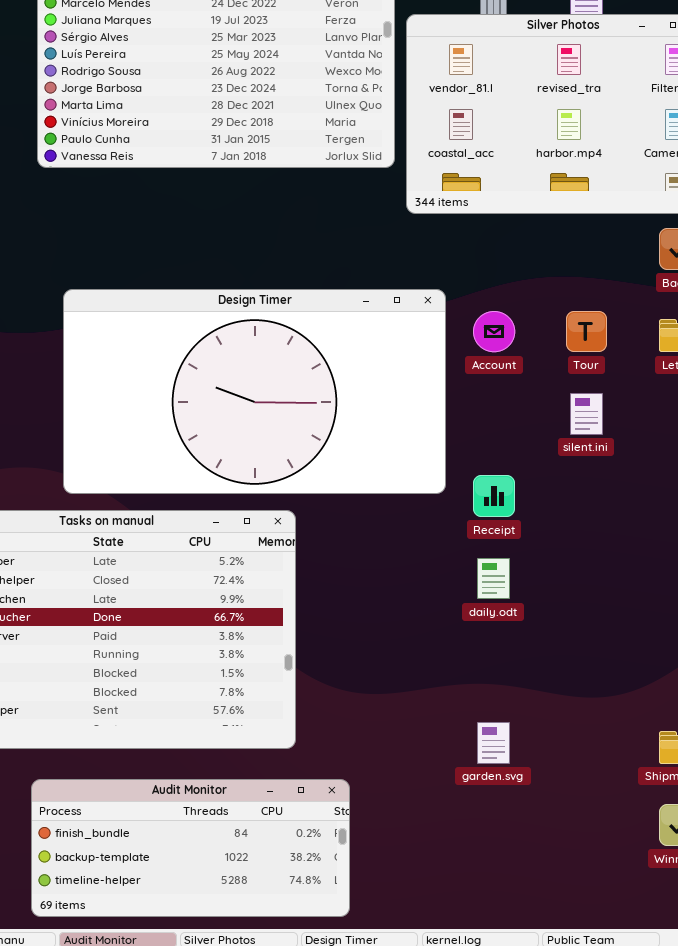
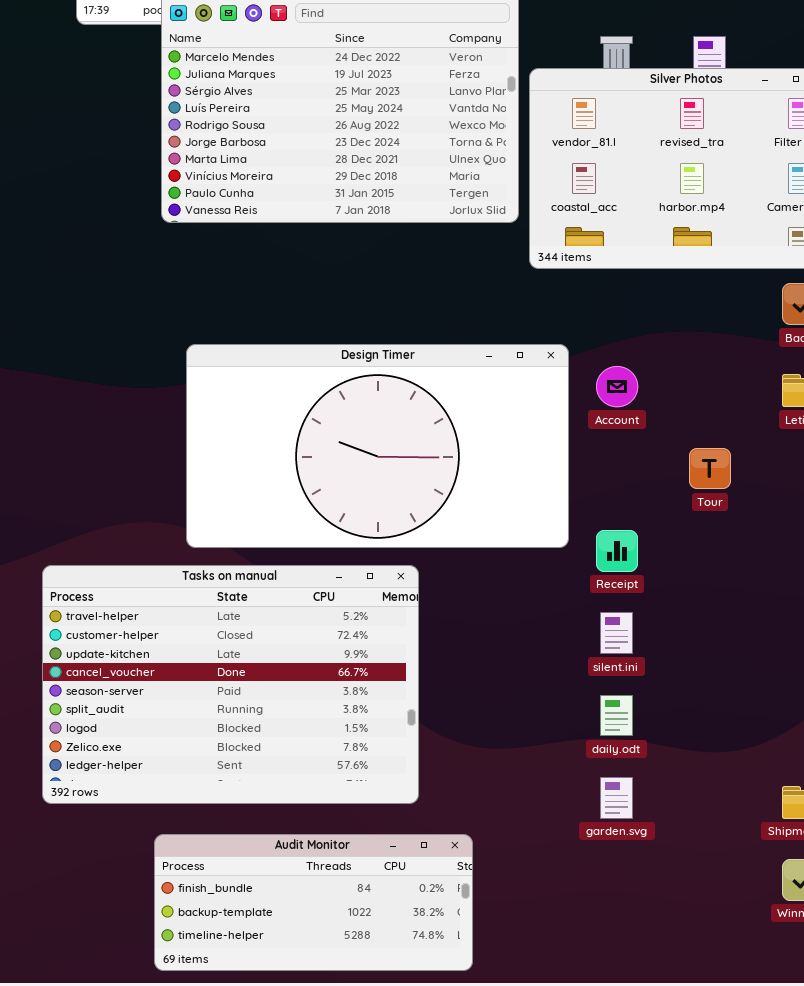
Tour: [566,311,607,352] -> [689,448,731,489], moved
silent.ini: [570,393,603,435] -> [600,612,633,654], moved
daily.odt: [477,558,510,599] -> [600,695,633,736], moved

